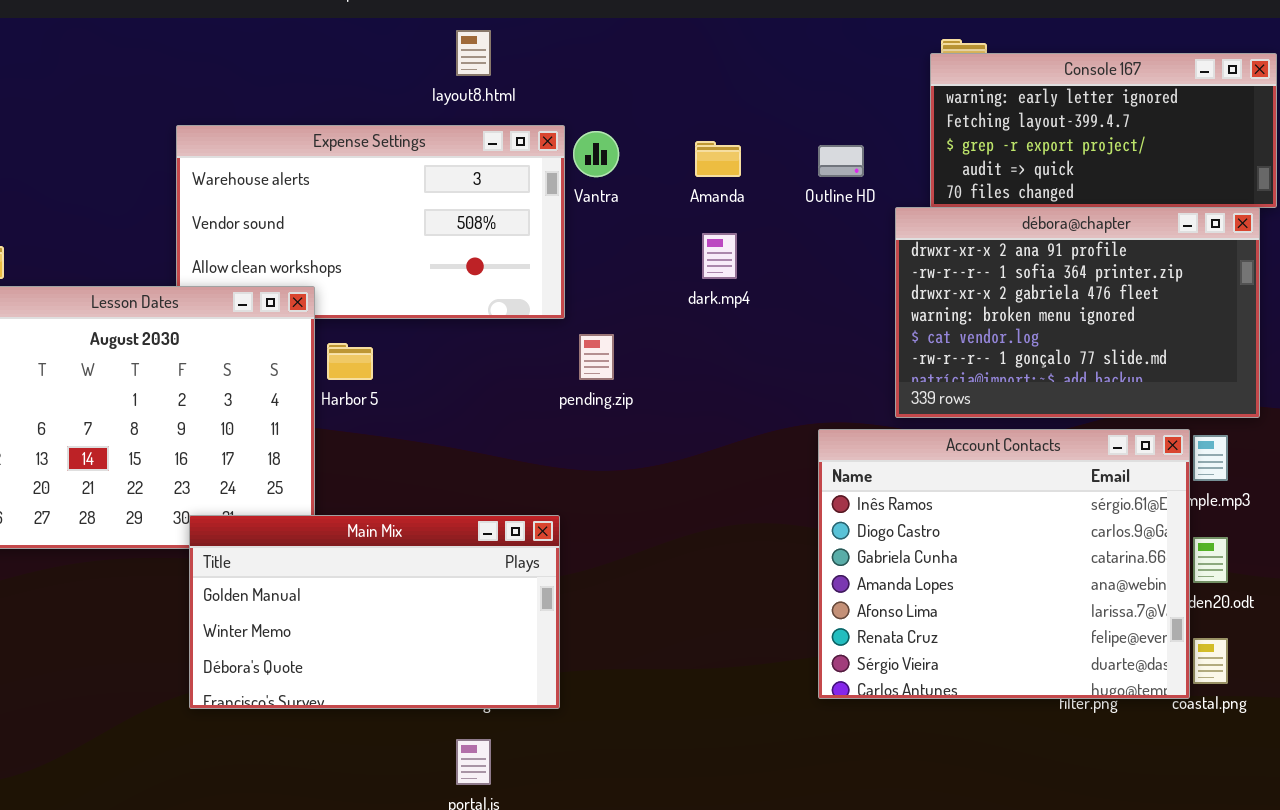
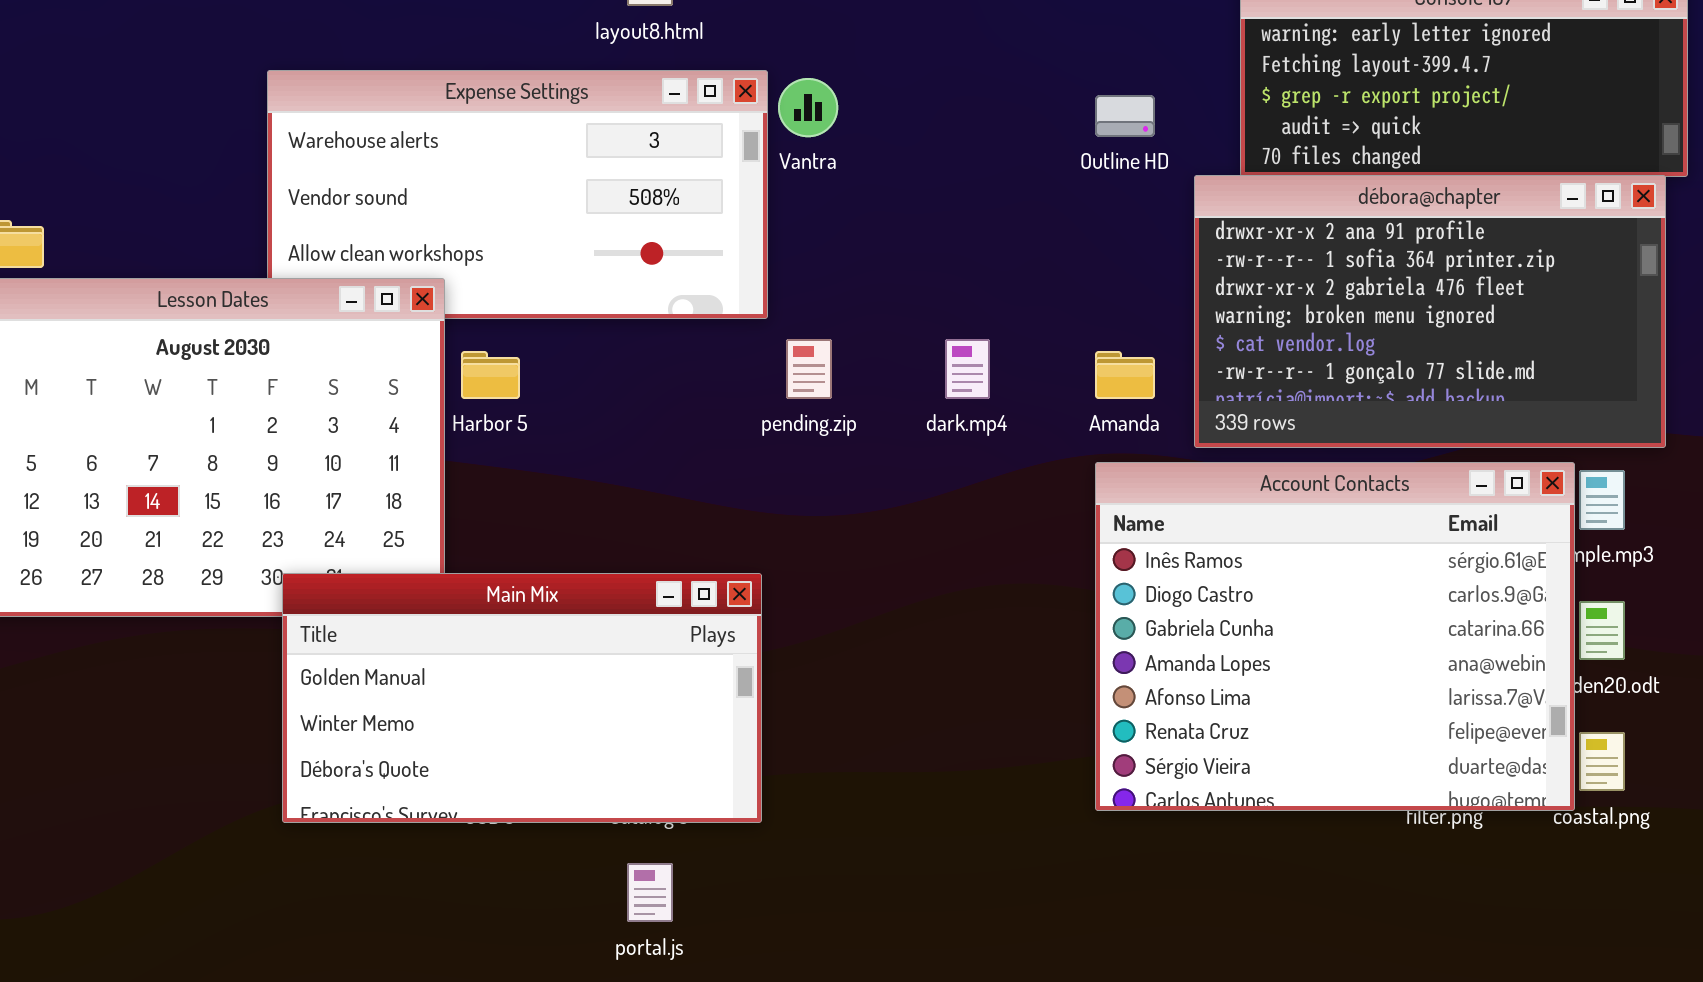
Amanda: [695,141,741,177] -> [1095,351,1155,399], moved
dark.mp4: [702,233,737,279] -> [945,339,990,399], moved

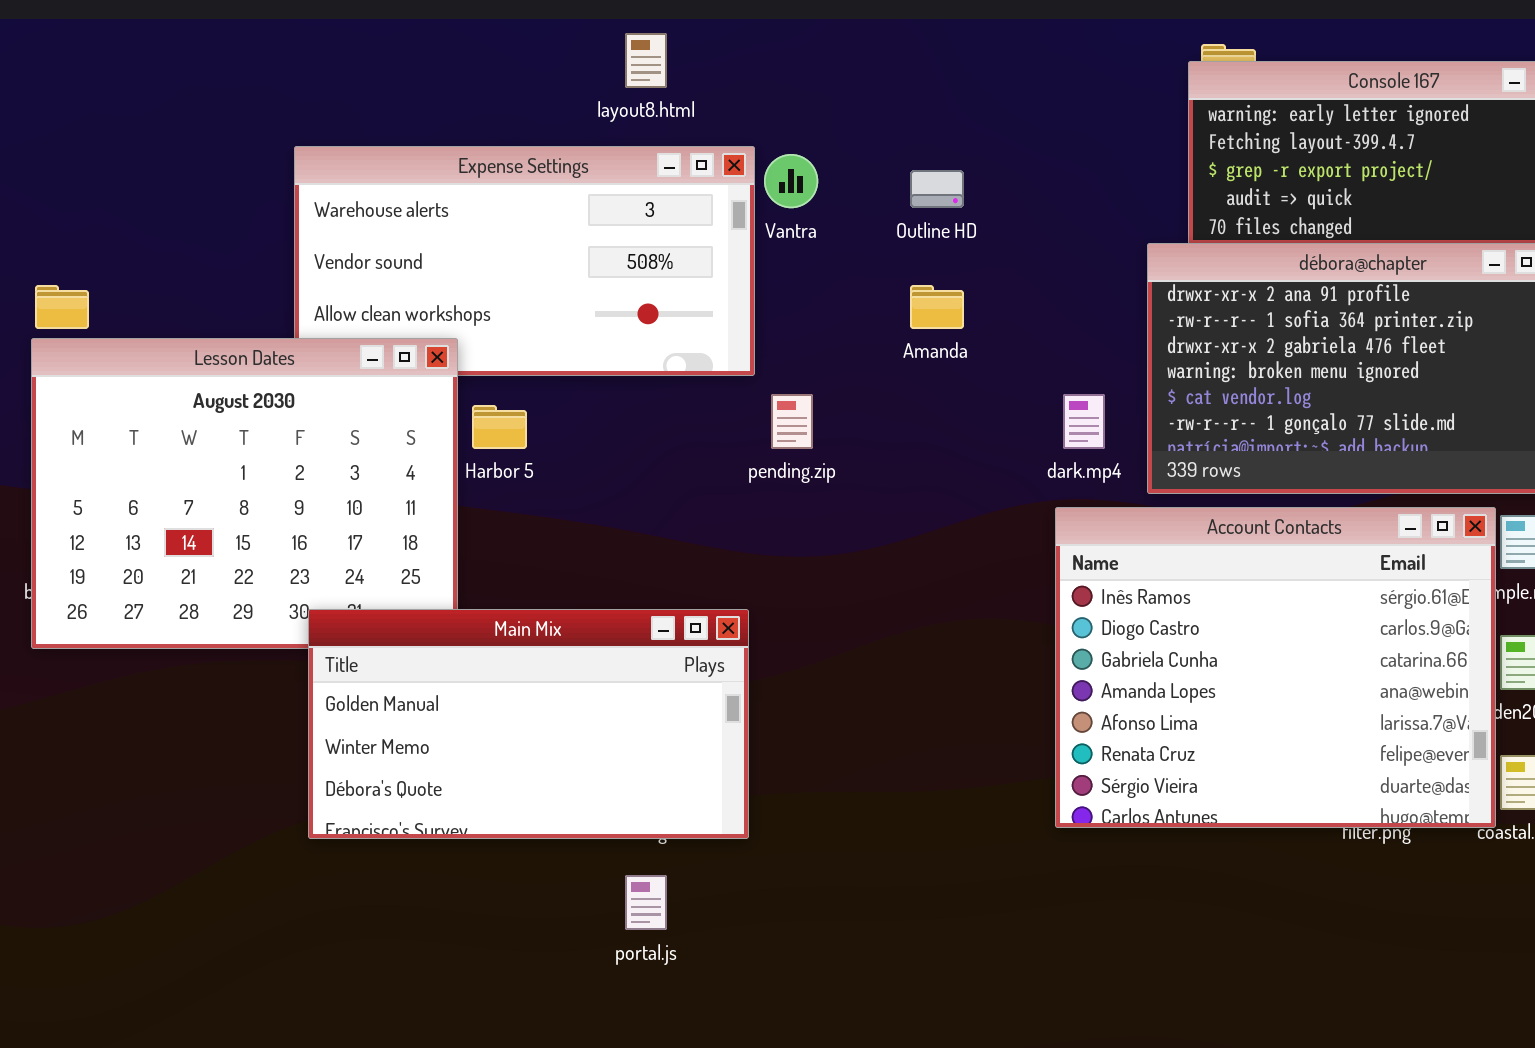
Outline HD: [1095,95,1155,137] -> [910,170,964,208], moved
dark.mp4: [945,339,990,399] -> [1063,394,1105,449], moved
Amanda: [1095,351,1155,399] -> [910,285,964,329], moved

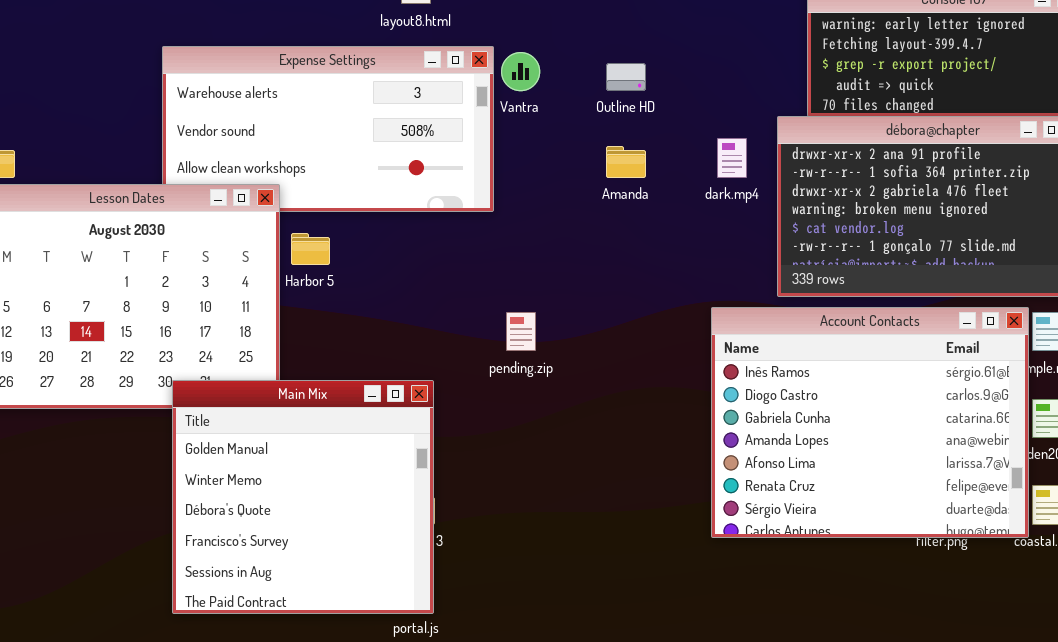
pending.zip: [771,394,813,449] -> [506,312,536,351], moved
dark.mp4: [1063,394,1105,449] -> [717,138,747,178], moved
Main Mix: [308,609,749,839] -> [172,380,434,614], resized

